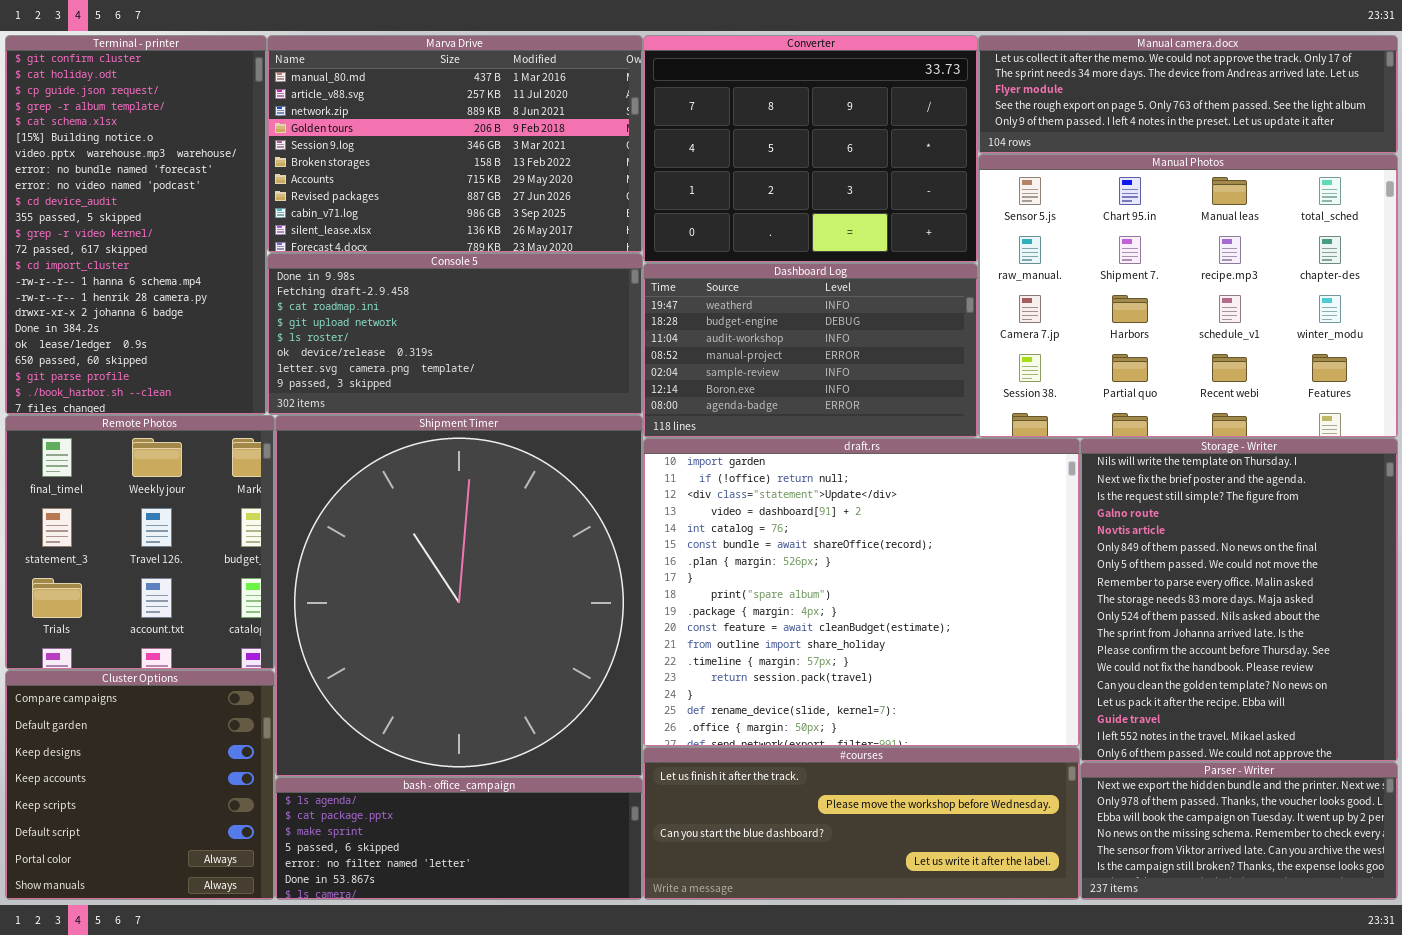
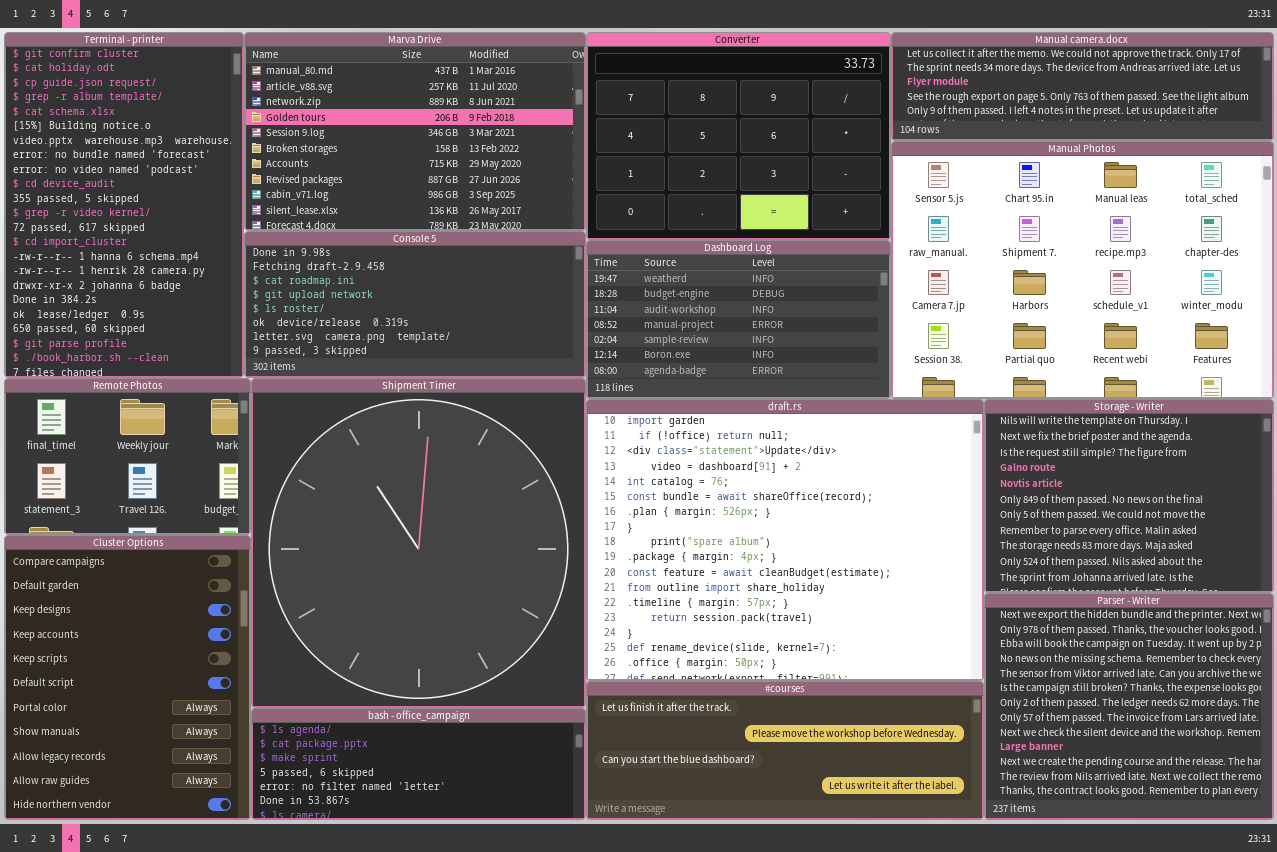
Remote Photos: [5,415,275,670] -> [4,378,251,535], resized
Storage - Writer: [1080,438,1398,762] -> [984,399,1274,593], resized
Cluster Options: [5,670,275,900] -> [4,535,251,820], resized
Parser - Writer: [1080,762,1398,900] -> [984,593,1274,820], resized

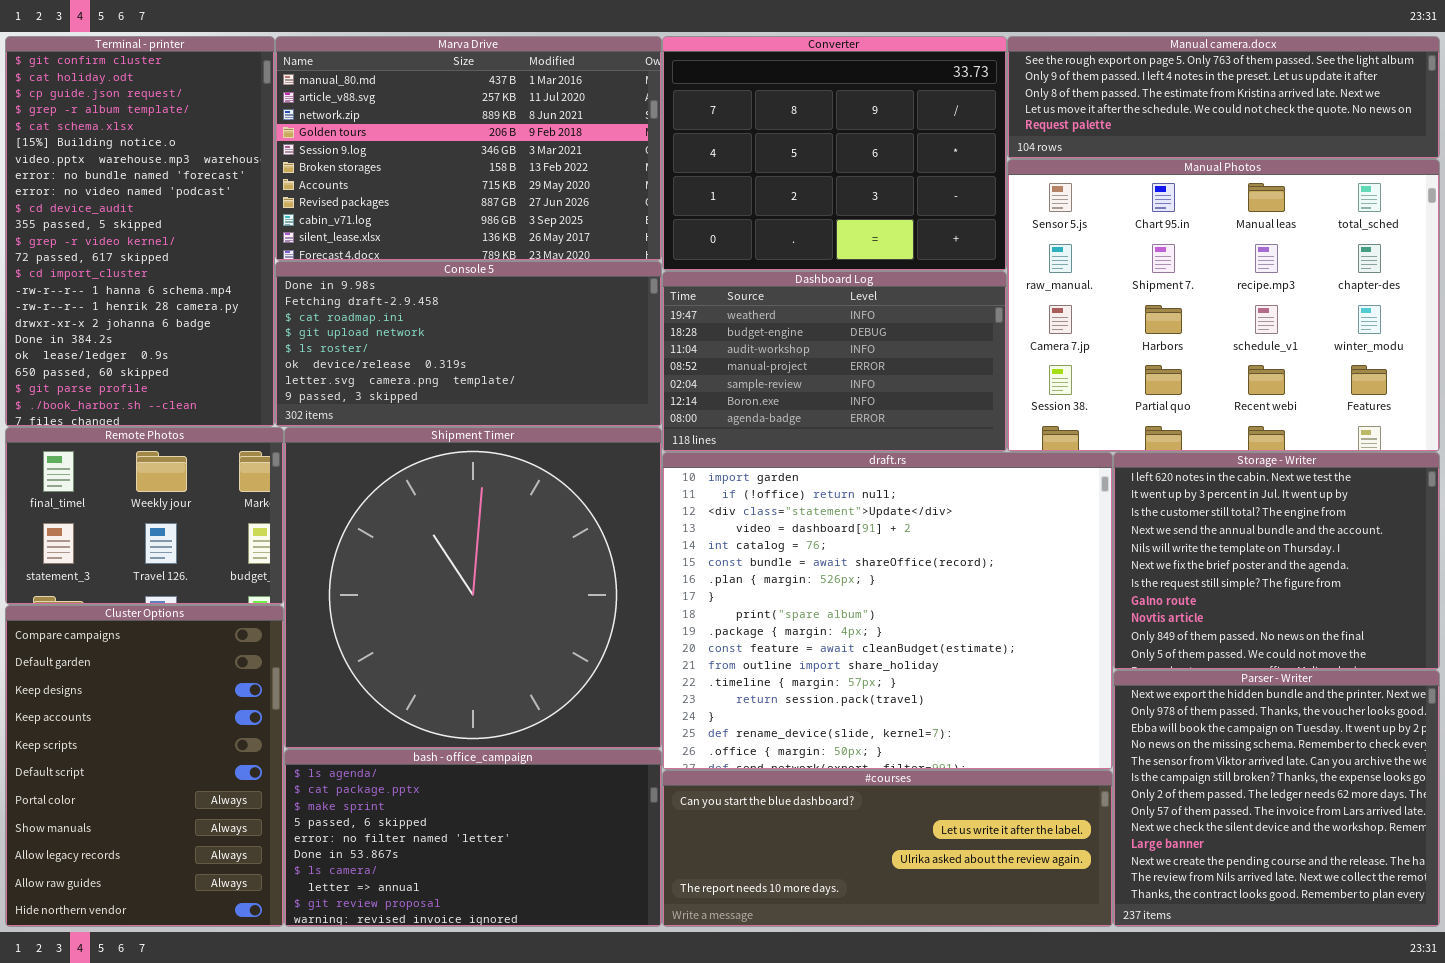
Manual camera.docx: [891,32,1274,141] -> [1007,36,1440,159], scrolled down 3 rows
Shipment Timer: [251,378,586,708] -> [284,427,662,749], resized
Storage - Writer: [984,399,1274,593] -> [1113,452,1440,670], scrolled up 4 rows
#courses: [586,681,984,820] -> [662,770,1113,927], scrolled down 2 rows
bash - office_campaign: [251,708,586,820] -> [284,749,662,927], resized

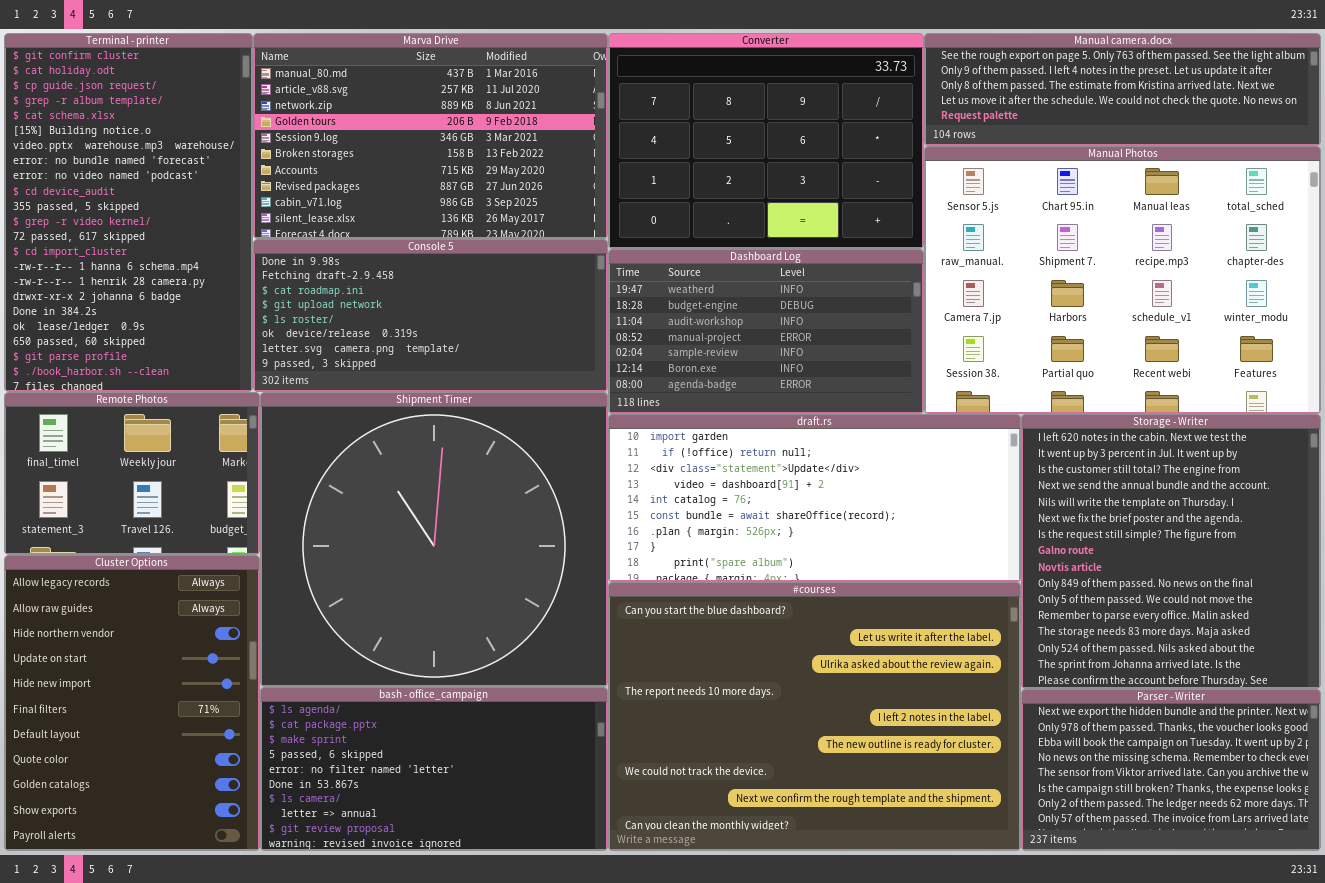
draft.rs: [662,452,1113,770] -> [608,414,1021,582], resized
Storage - Writer: [1113,452,1440,670] -> [1021,414,1321,689], resized
Cluster Options: [5,605,284,927] -> [4,555,260,851], scrolled down 8 rows
Parser - Writer: [1113,670,1440,927] -> [1021,689,1321,851], resized
#courses: [662,770,1113,927] -> [608,582,1021,851], resized

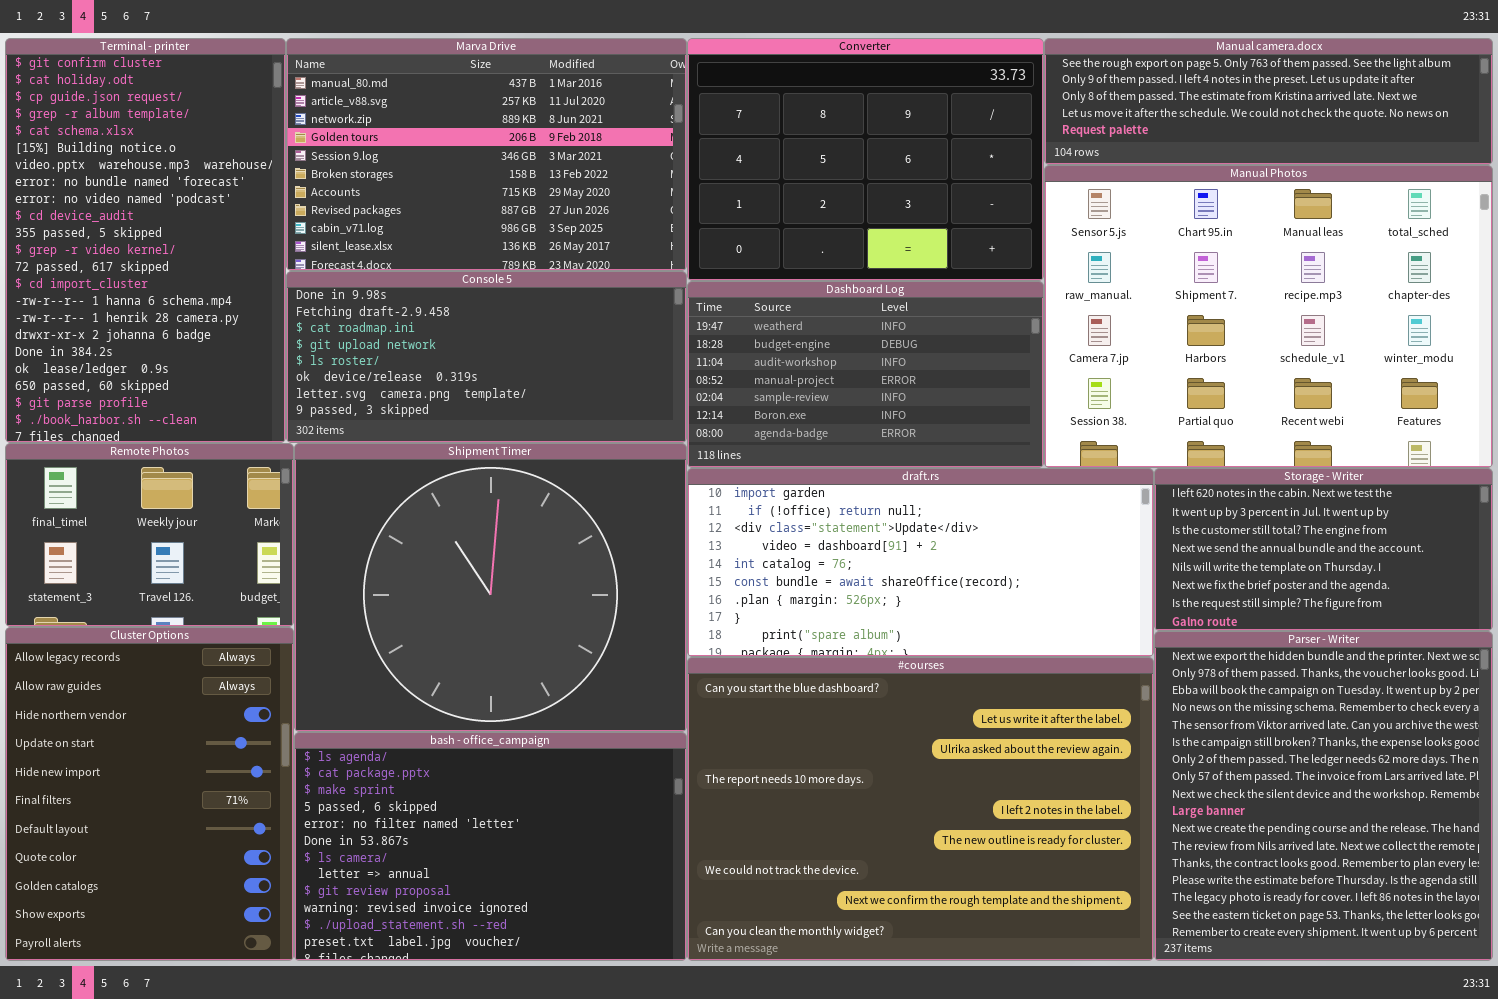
Shipment Timer: [260,392,608,687] -> [294,443,687,732], resized
Storage - Writer: [1021,414,1321,689] -> [1154,468,1493,631], resized
bash - office_campaign: [260,687,608,851] -> [294,732,687,961], resized
Parser - Writer: [1021,689,1321,851] -> [1154,631,1493,961], resized

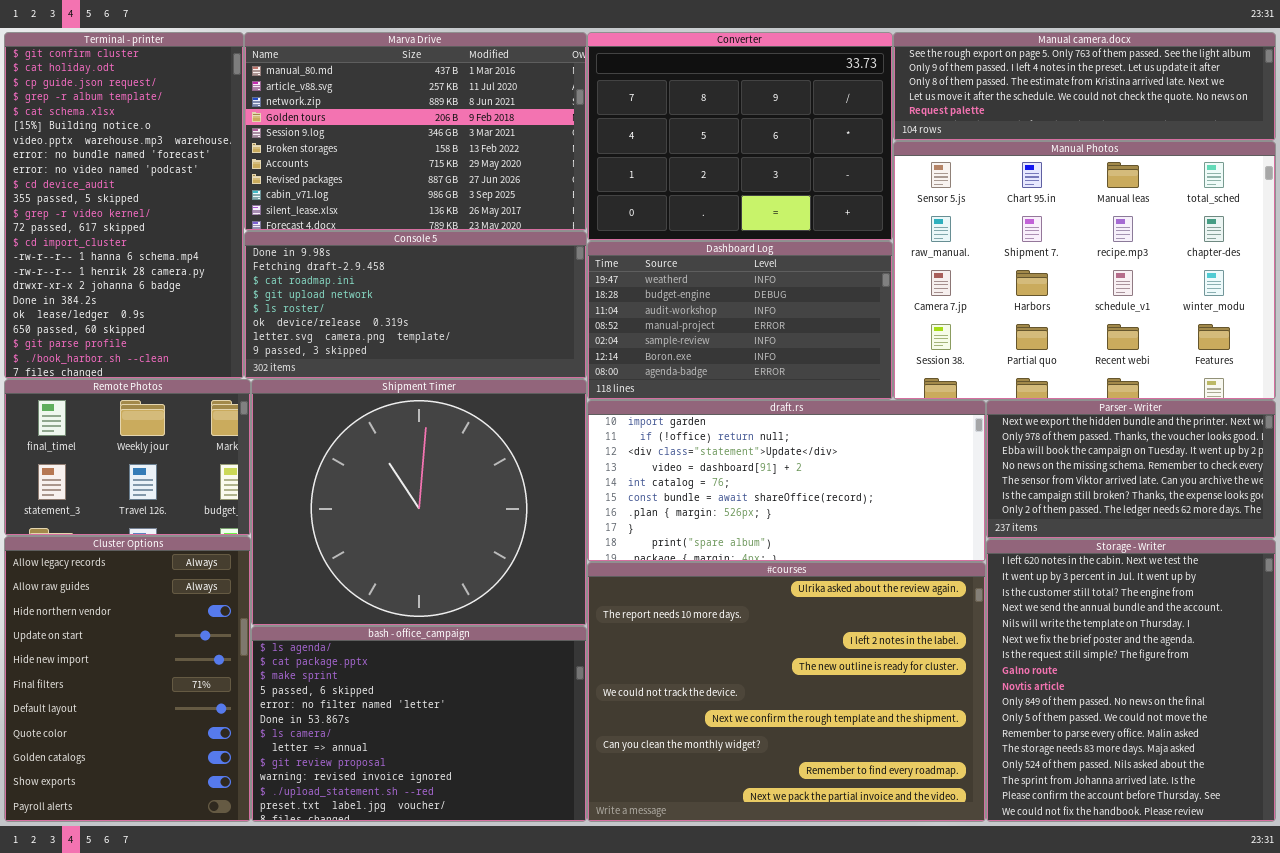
Storage - Writer: [1154,468,1493,631] -> [986,539,1276,822], moved, resized
Parser - Writer: [1154,631,1493,961] -> [986,400,1276,539], moved, resized
#courses: [687,657,1154,961] -> [587,562,986,822], scrolled down 2 rows

